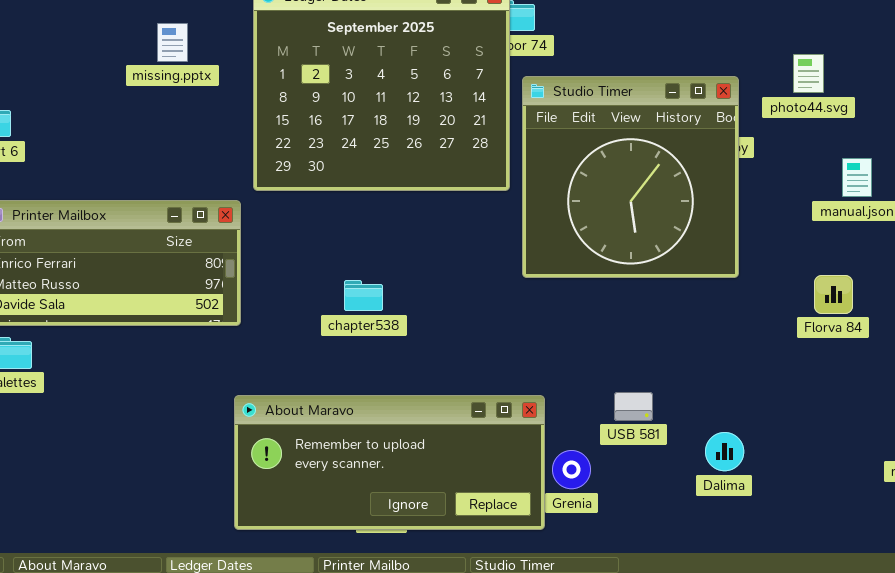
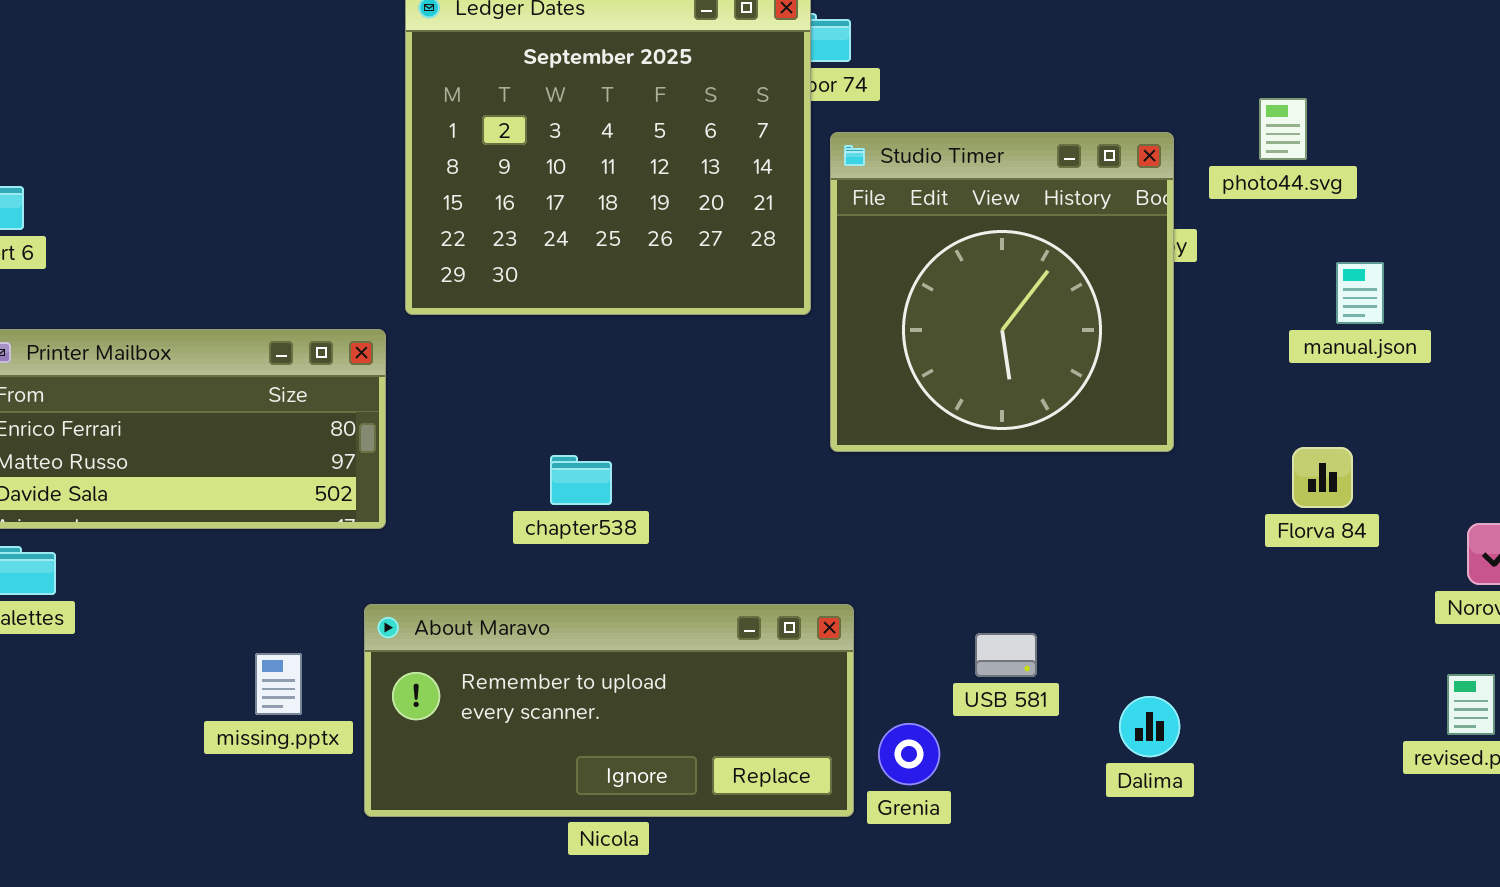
missing.pptx: [157,23,188,62] -> [255,653,302,715], moved
About Maravo: [234,395,545,530] -> [364,604,854,817], moved

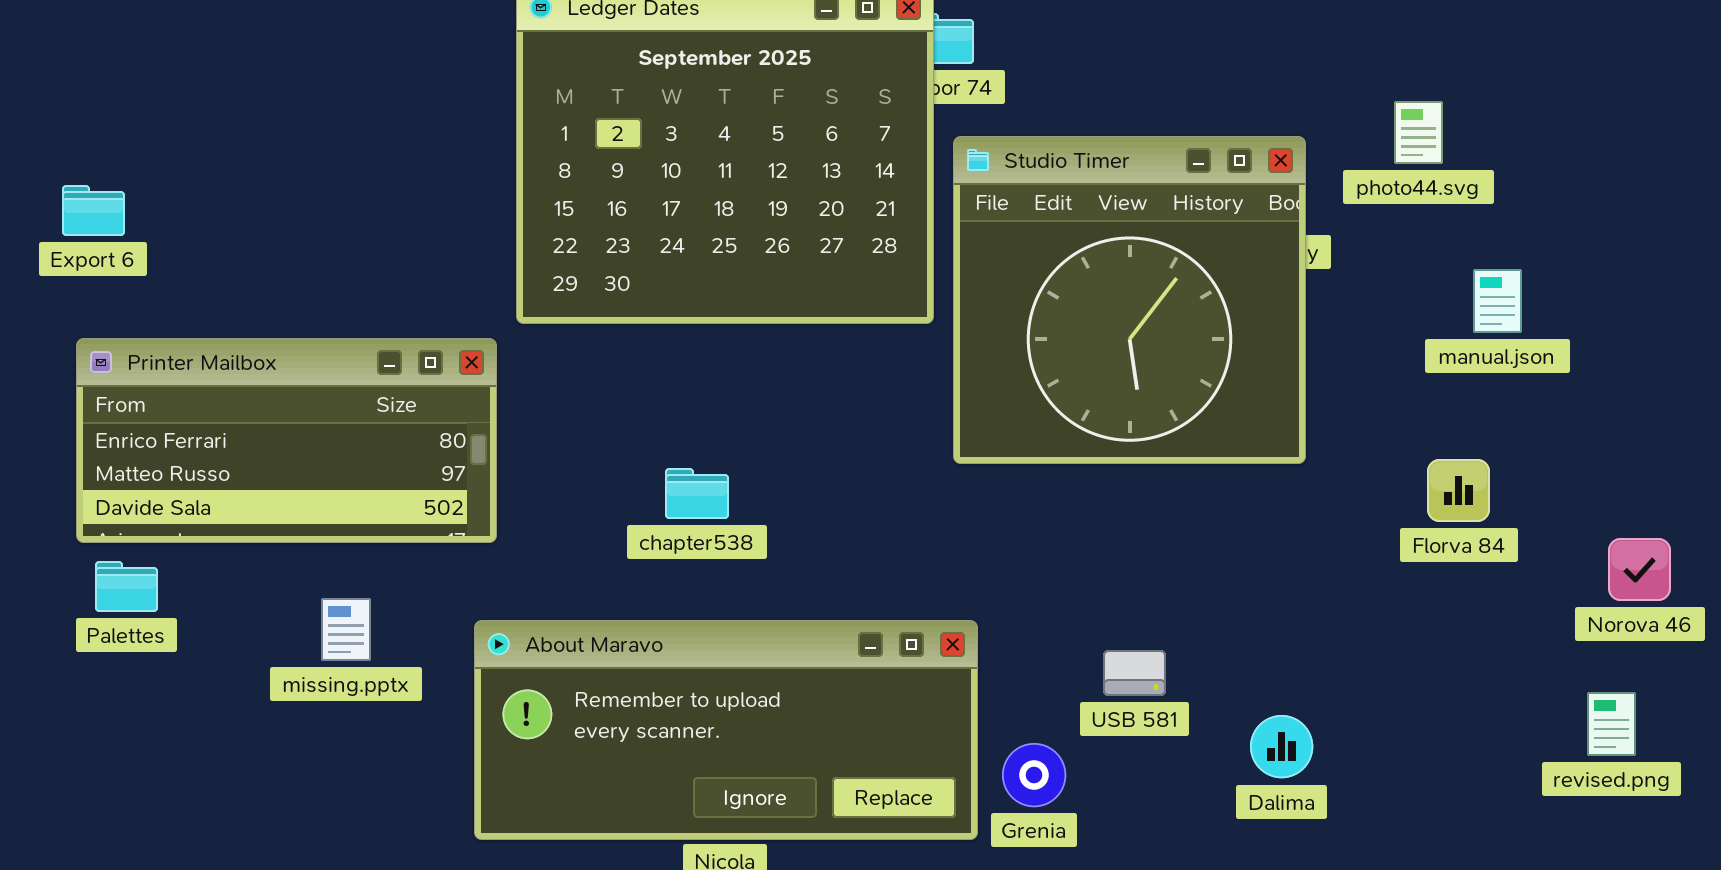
missing.pptx: [255,653,302,715] -> [321,598,371,661], moved

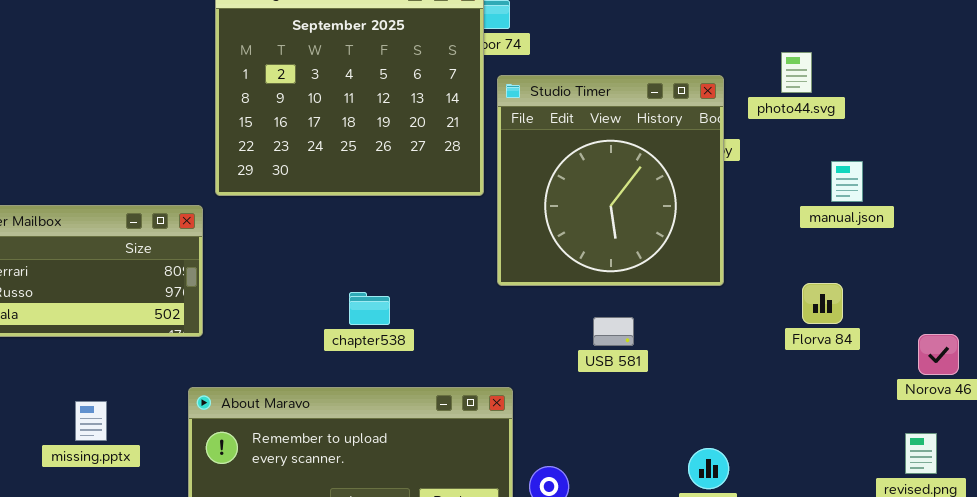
chapter538: [665,468,729,519] -> [349,292,390,325], moved
missing.pptx: [321,598,371,661] -> [75,401,107,441], moved
USB 581: [1103,650,1166,696] -> [593,317,634,346], moved

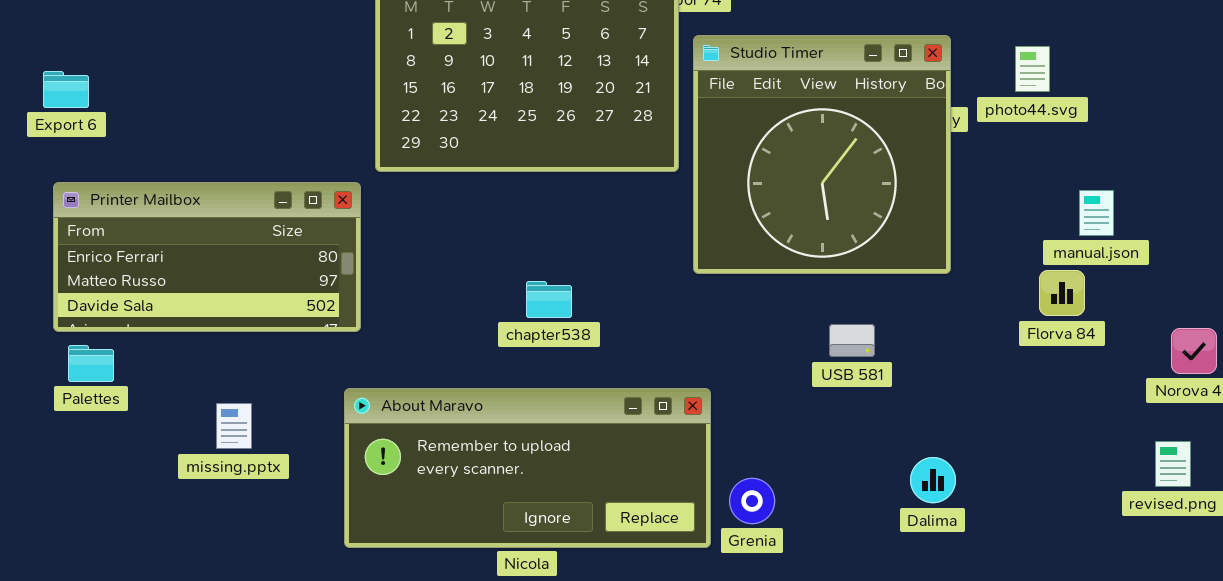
photo44.svg: [781,52,812,93] -> [1015,46,1050,92], moved
manual.json: [831,161,863,202] -> [1079,190,1114,236], moved
USB 581: [593,317,634,346] -> [829,324,875,357], moved

